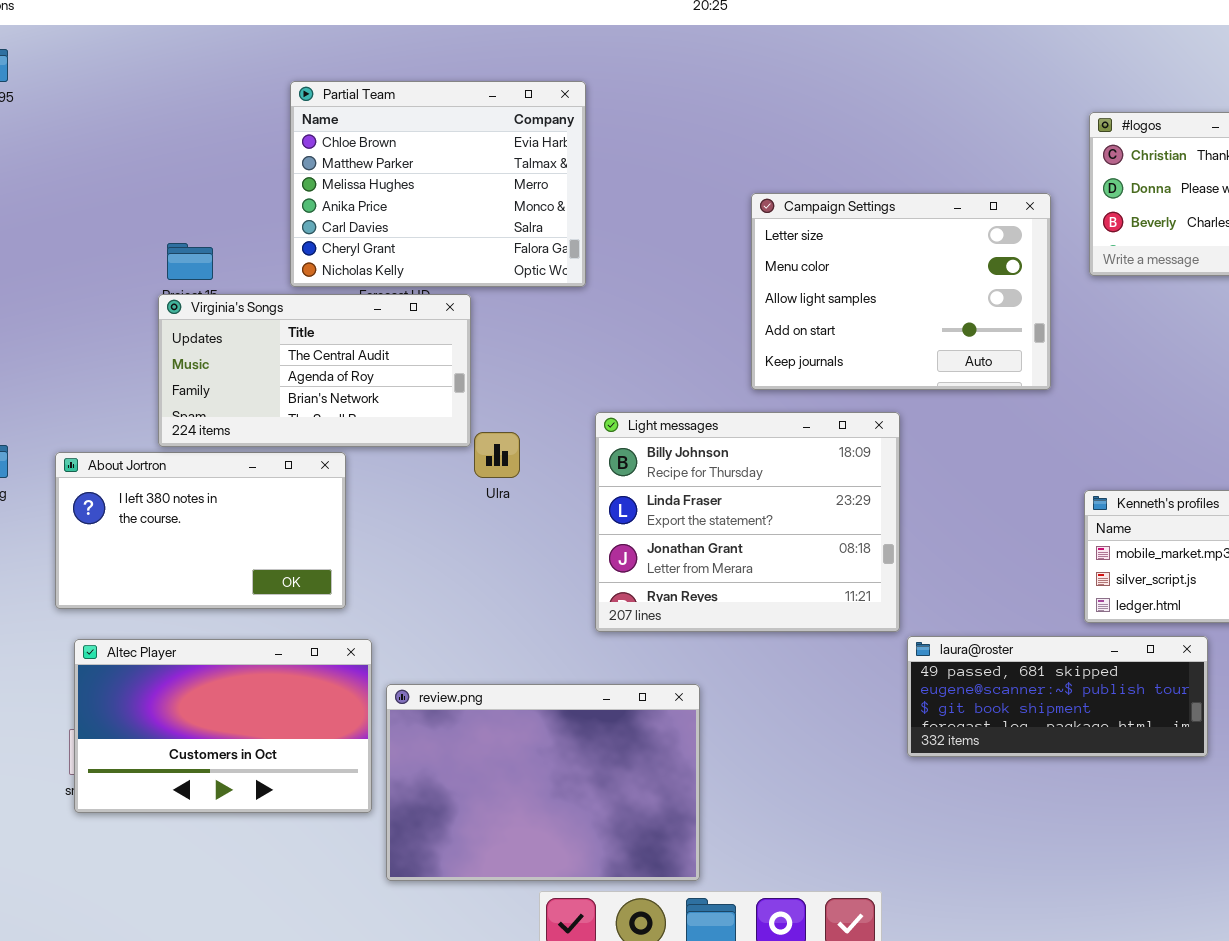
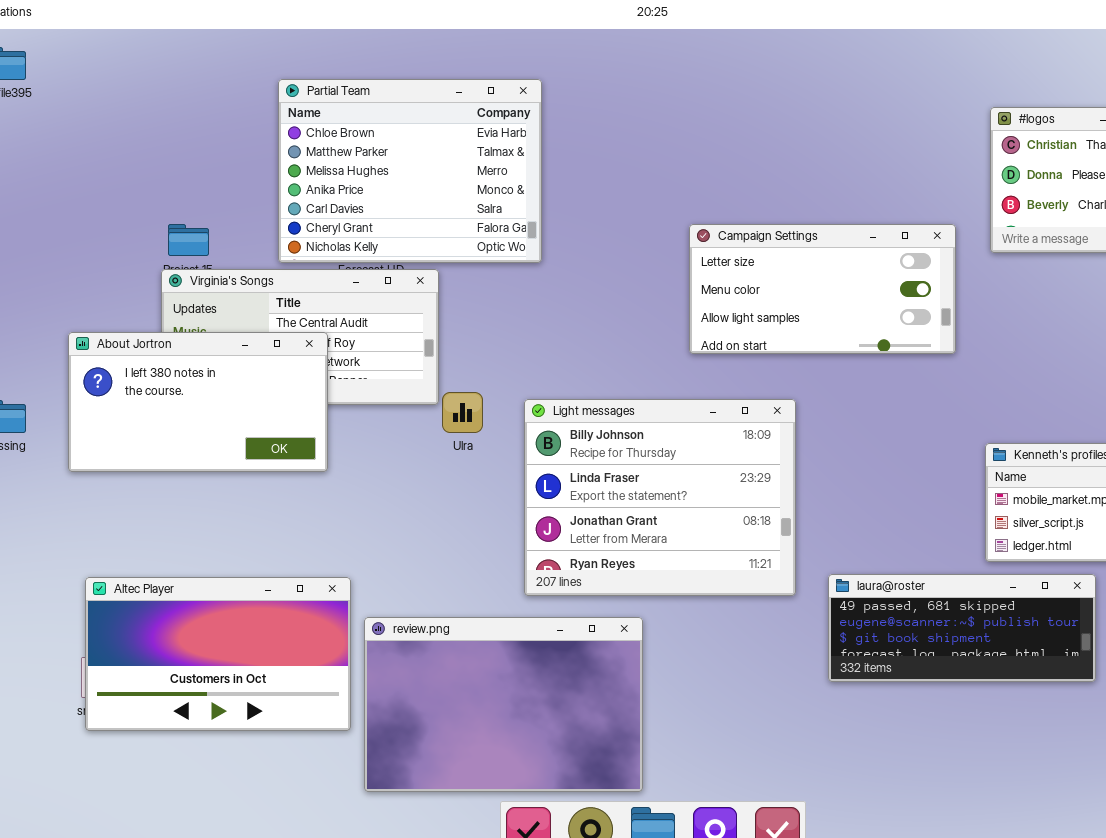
Campaign Settings: [751,193,1051,390] -> [689,224,956,354], resized
Light messages: [595,412,900,632] -> [524,399,796,596], moved
About Jortron: [55,452,346,609] -> [68,332,328,472], moved

